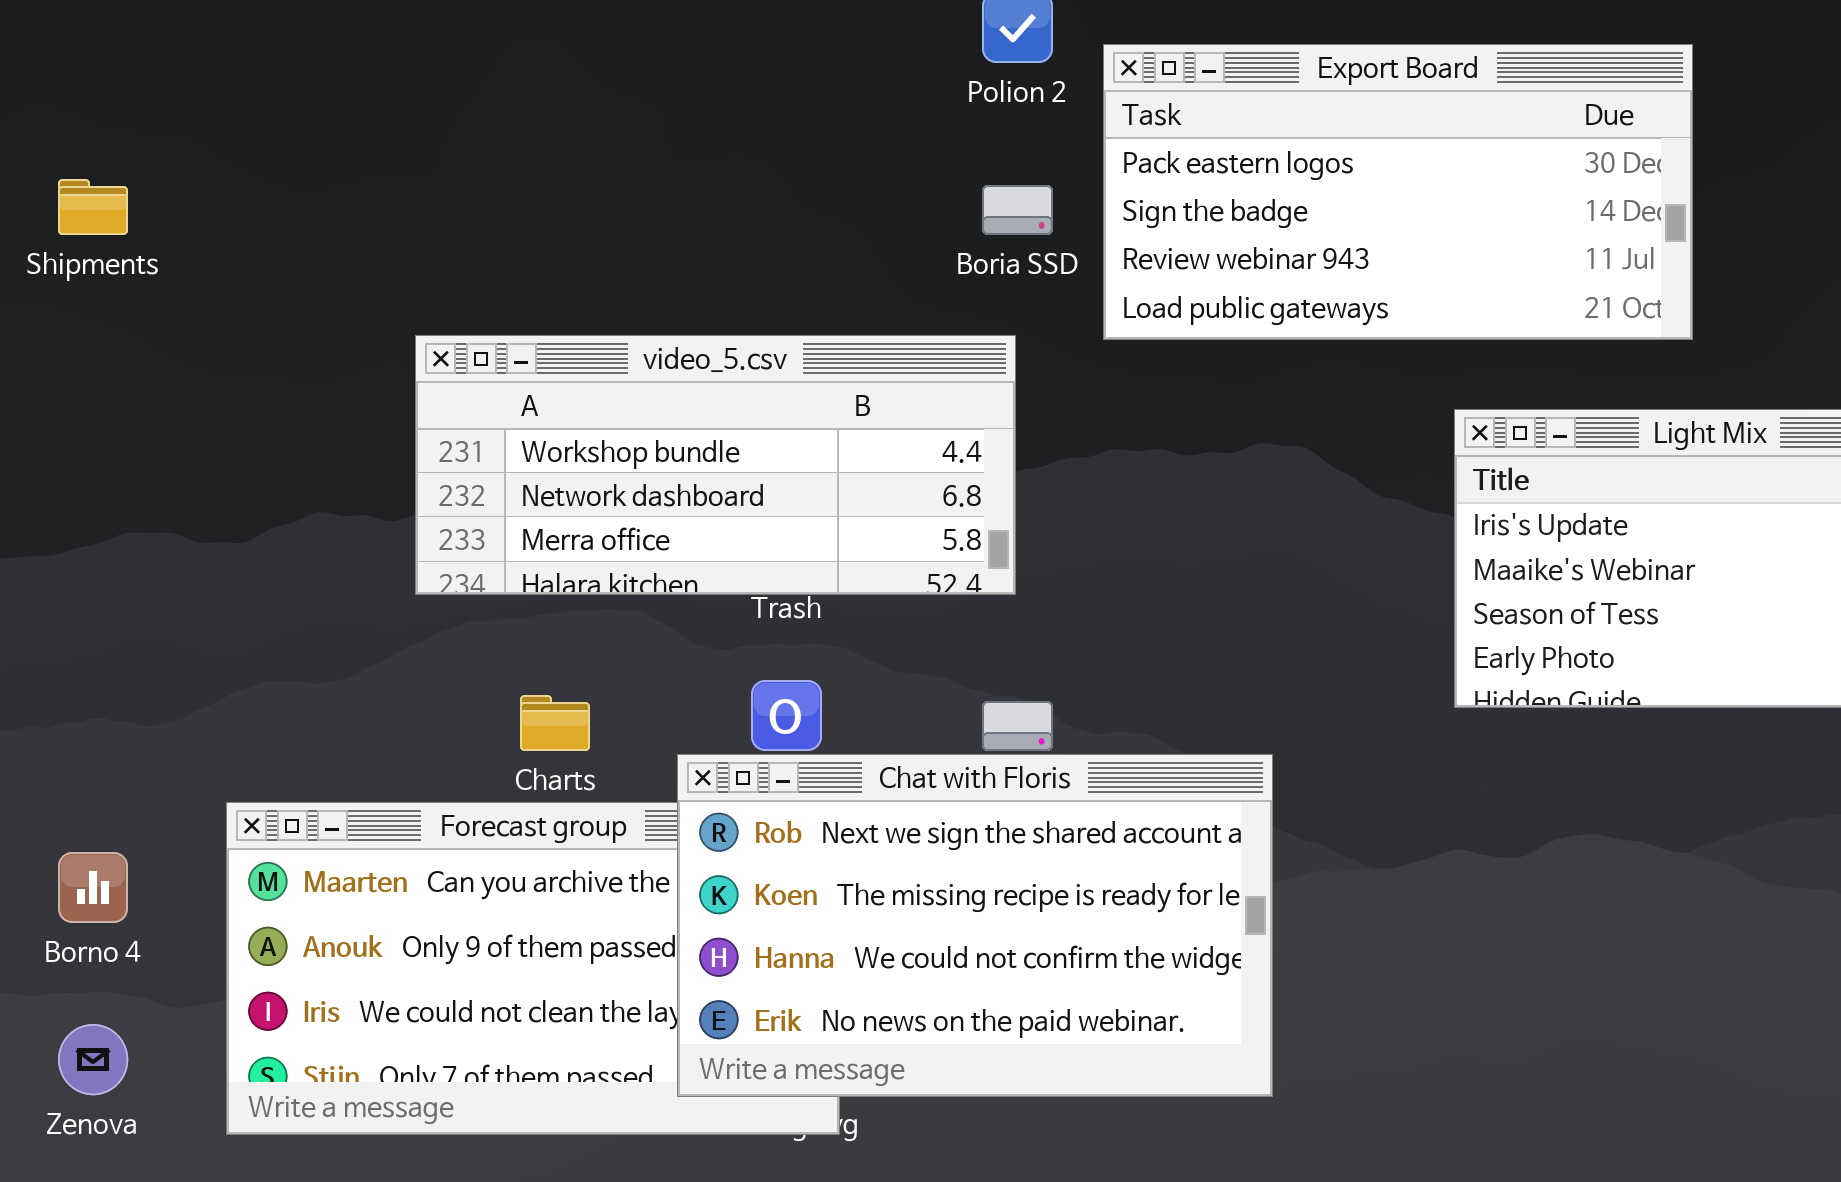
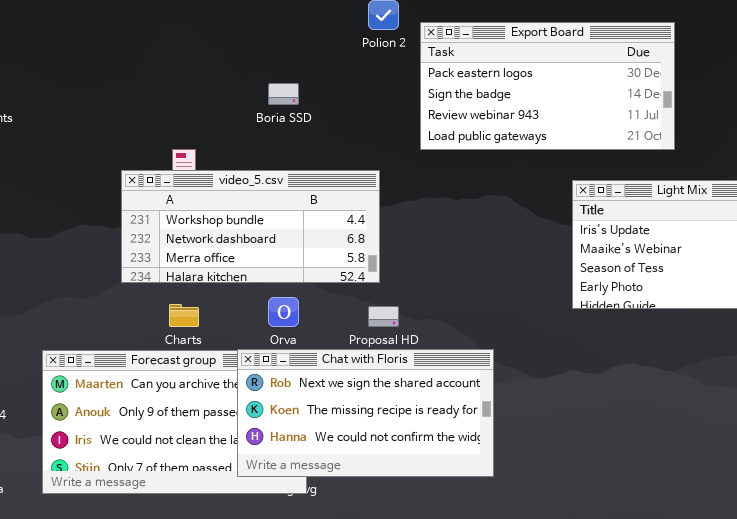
Boria SSD: [982,185,1053,235] -> [268,83,299,105], moved
video_5.csv: [415,335,1016,595] -> [121,170,380,283], moved
Chat with Floris: [677,754,1273,1097] -> [237,349,494,477], resized

